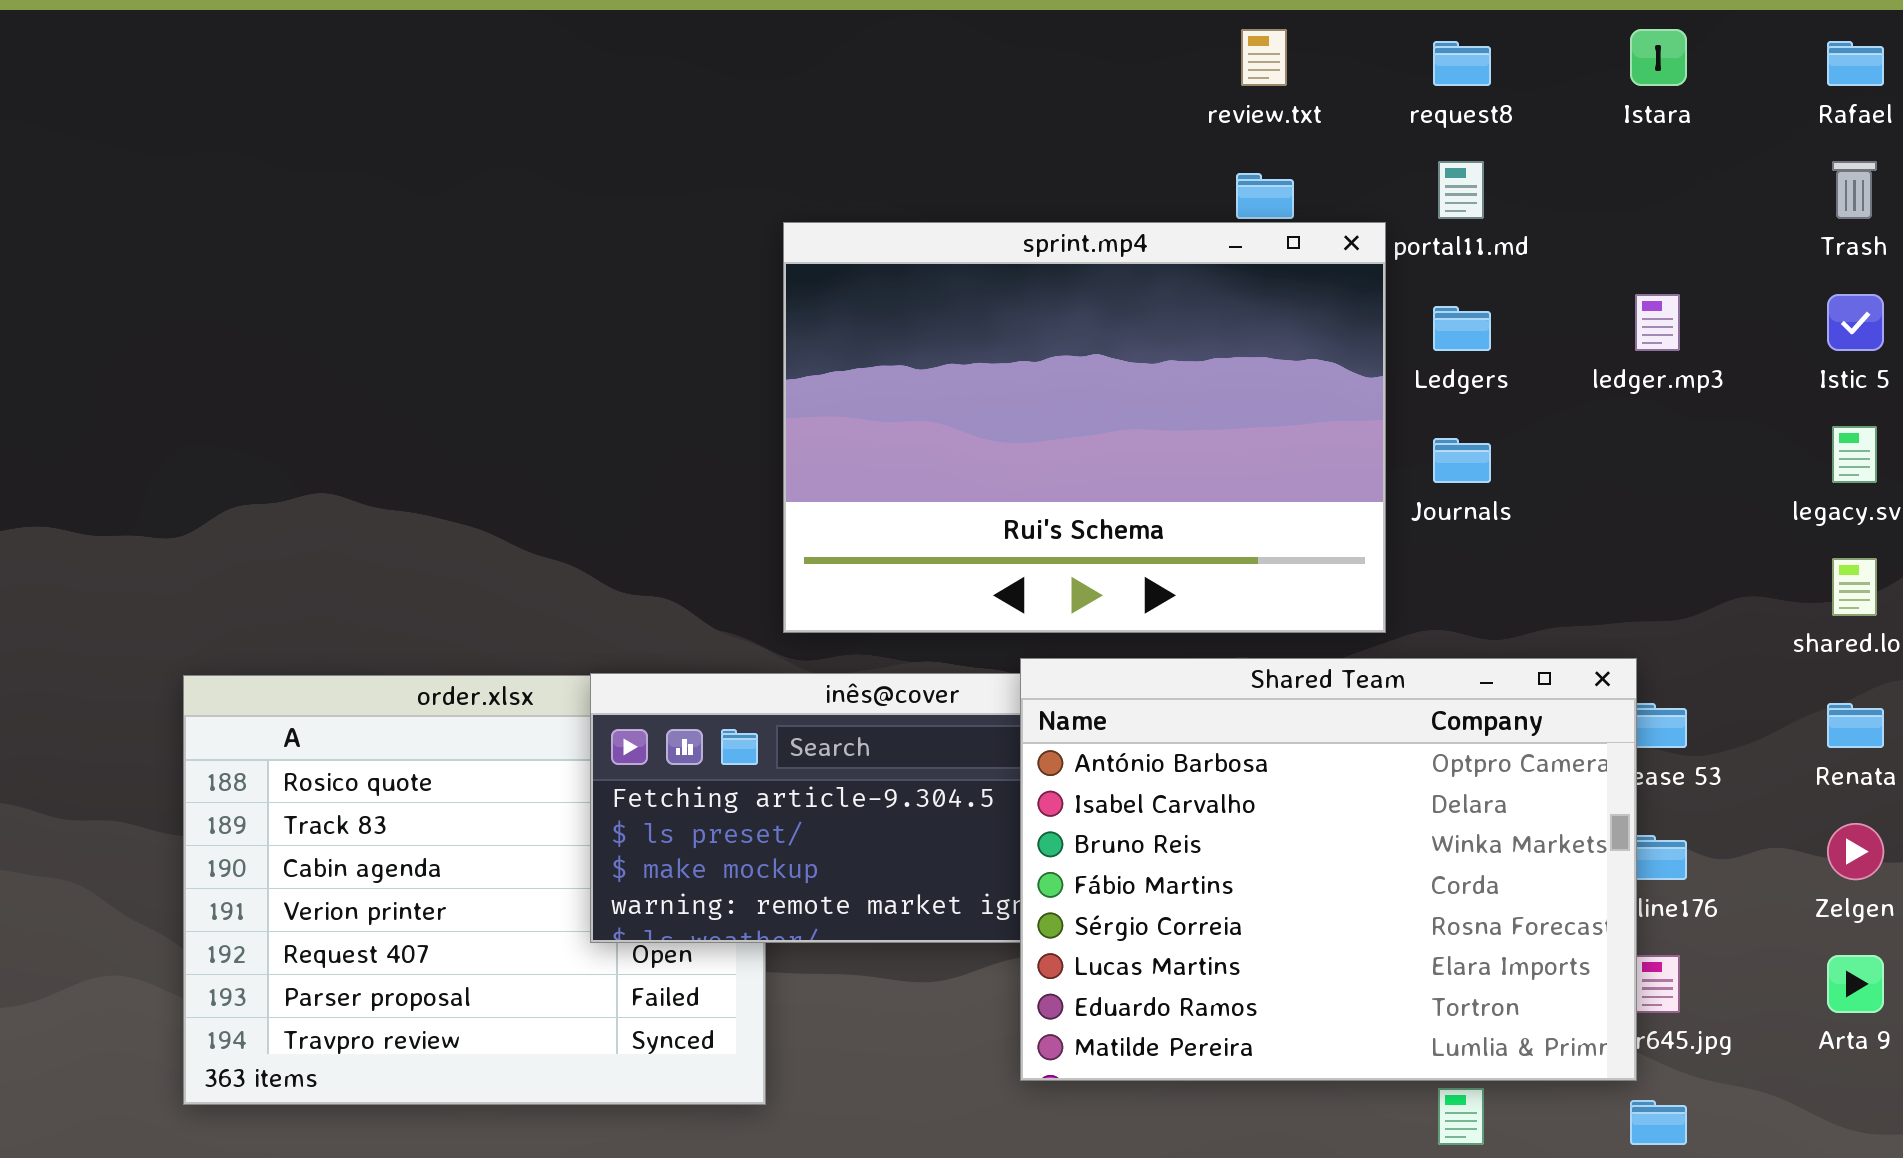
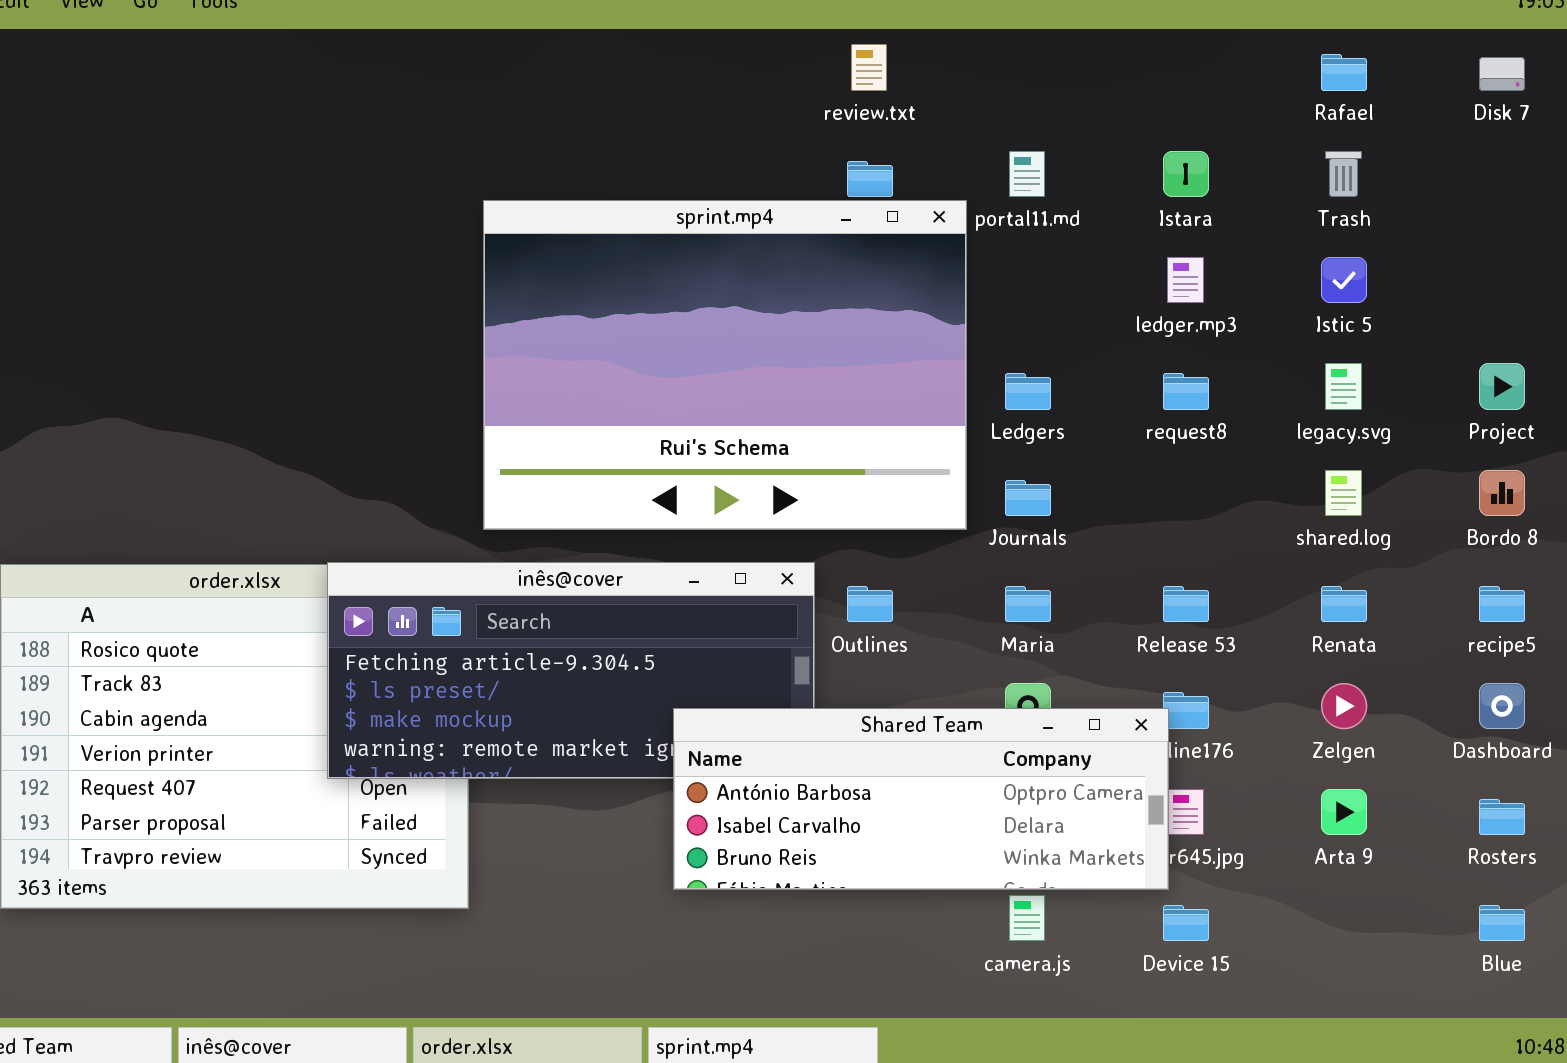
Istara: [1630,29,1687,86] -> [1163,151,1209,197], moved
request8: [1433,41,1491,86] -> [1163,373,1209,410], moved
Ledgers: [1433,306,1491,351] -> [1005,373,1051,410], moved
Journals: [1433,438,1491,483] -> [1005,480,1051,516], moved
Shared Team: [1020,658,1637,1081] -> [673,708,1169,890], resized

